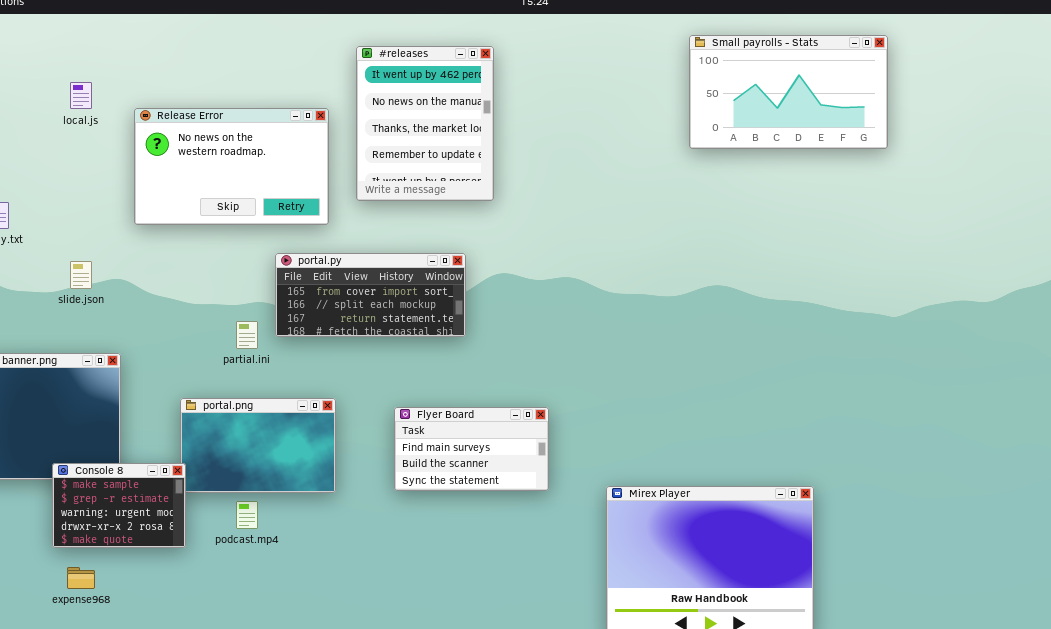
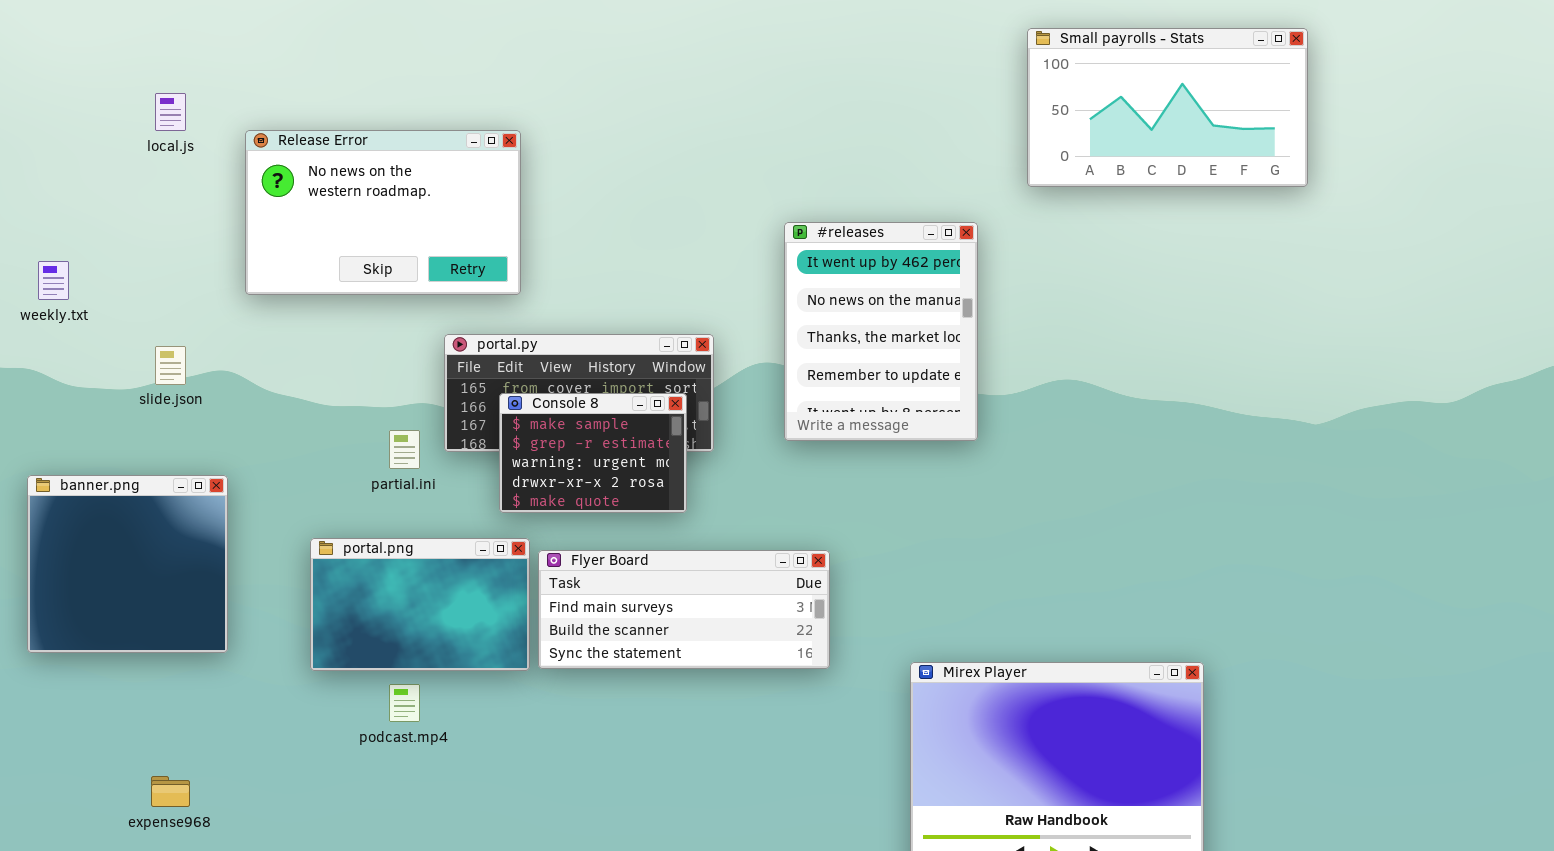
#releases: [356,46,494,201] -> [784,222,978,441], moved
Flyer Board: [394,407,549,491] -> [538,550,830,669], resized
Console 8: [52,463,186,548] -> [499,393,687,513], moved

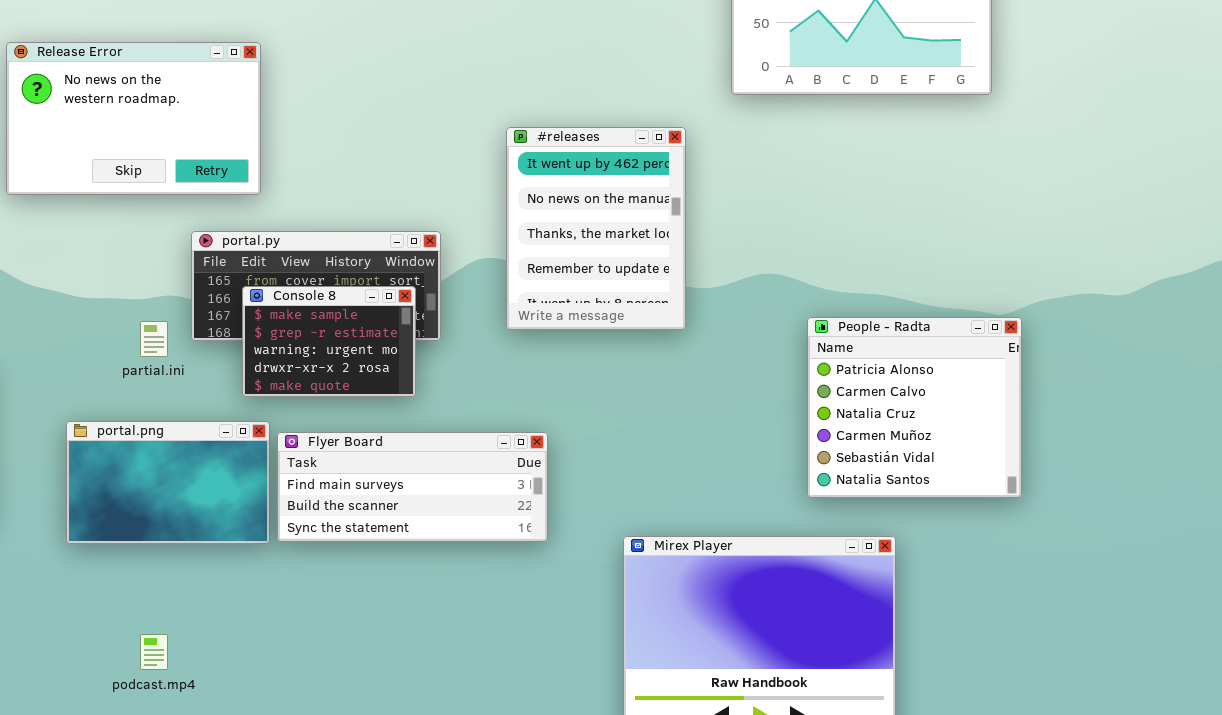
People - Radta: none -> [807,317,1022,498], opened
podcast.mp4: [389,684,420,722] -> [140,634,168,670], moved

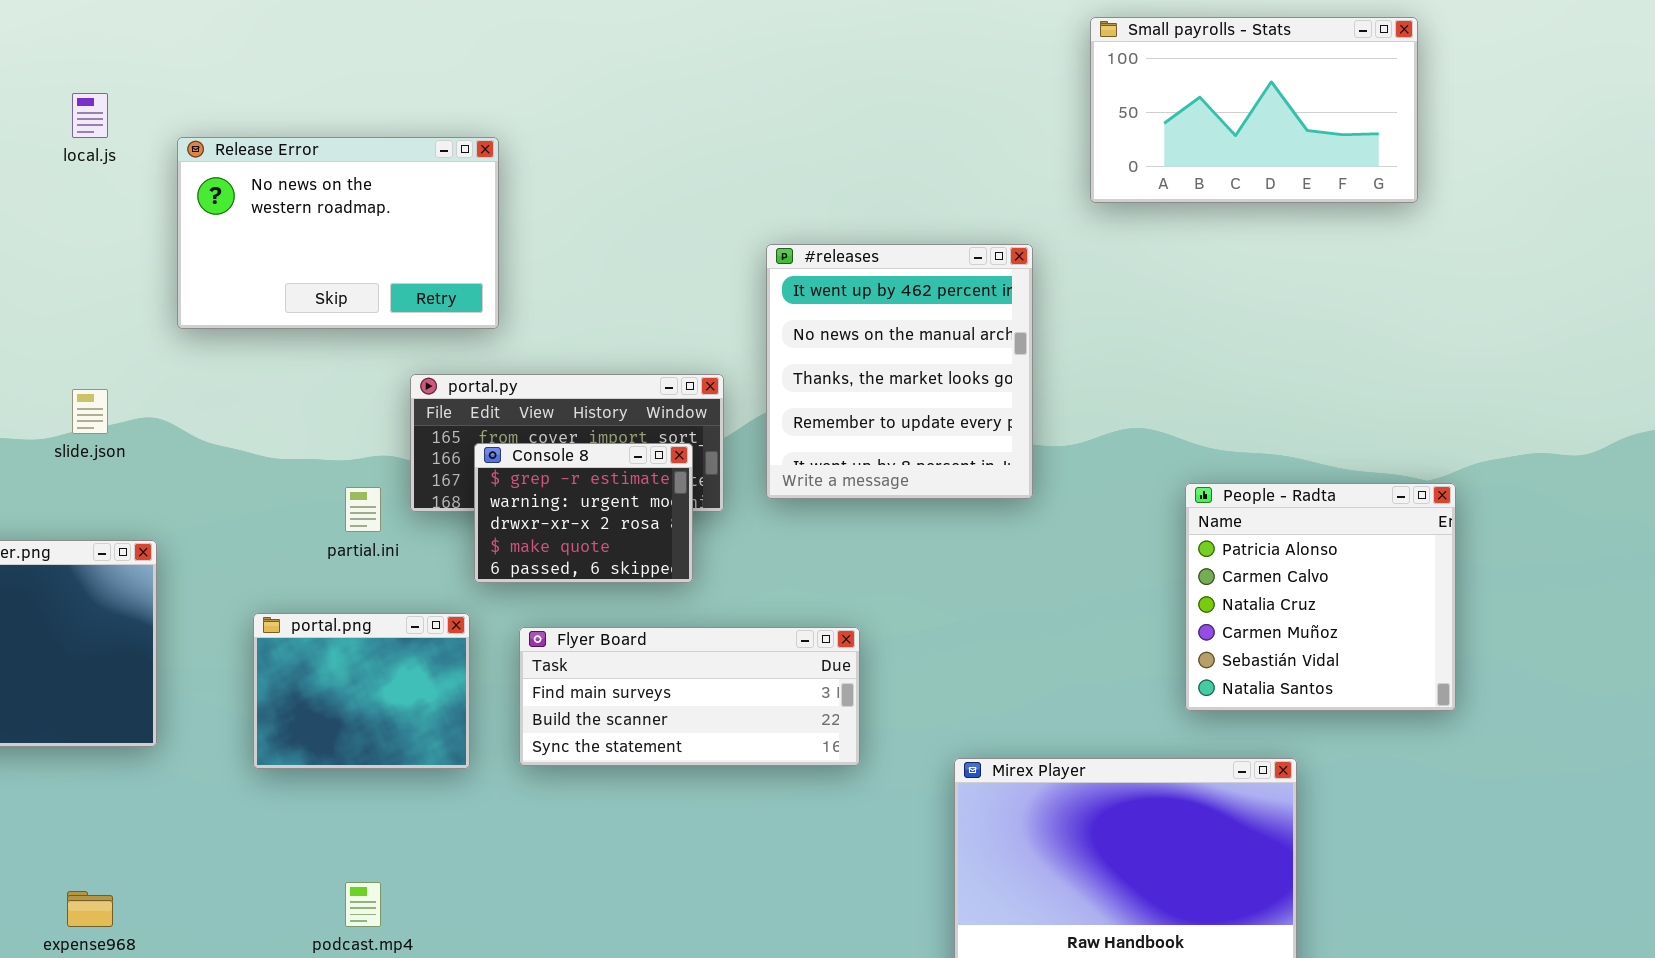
#releases: [506,127,686,330] -> [766,244,1033,499], resized
Console 8: [242,286,416,397] -> [474,443,693,583], scrolled down 1 row
portal.png: [66,421,270,544] -> [253,613,470,769], resized

